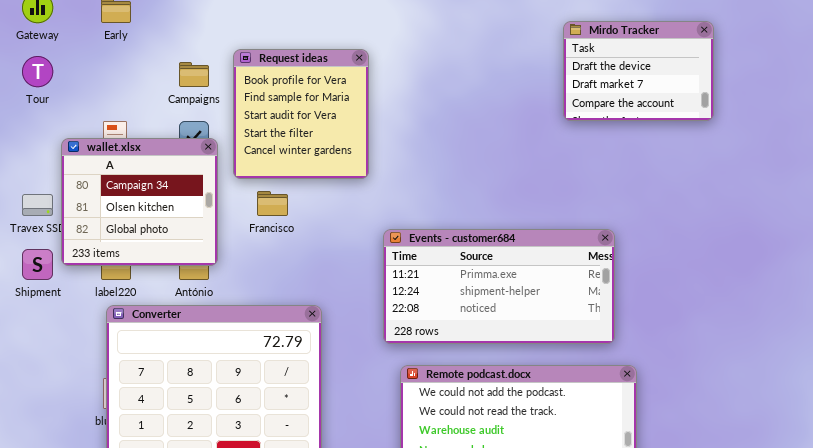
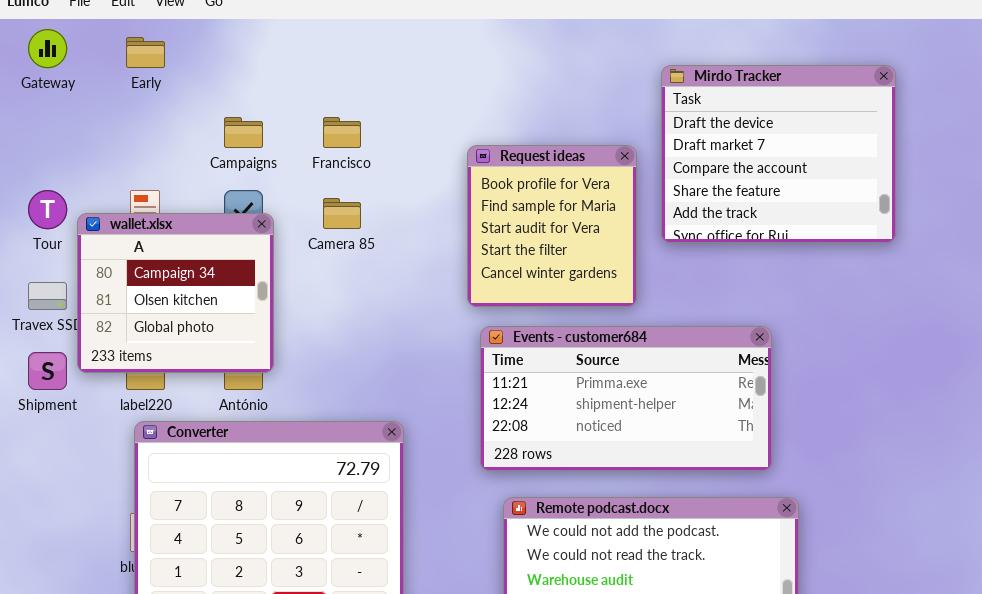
Mirdo Tracker: [563,21,714,121] -> [661,65,896,243], resized
Request ideas: [233,49,369,179] -> [467,145,637,307], moved
Tour: [22,56,53,87] -> [28,190,67,229], moved
Francisco: [257,191,288,216] -> [323,117,361,148], moved

